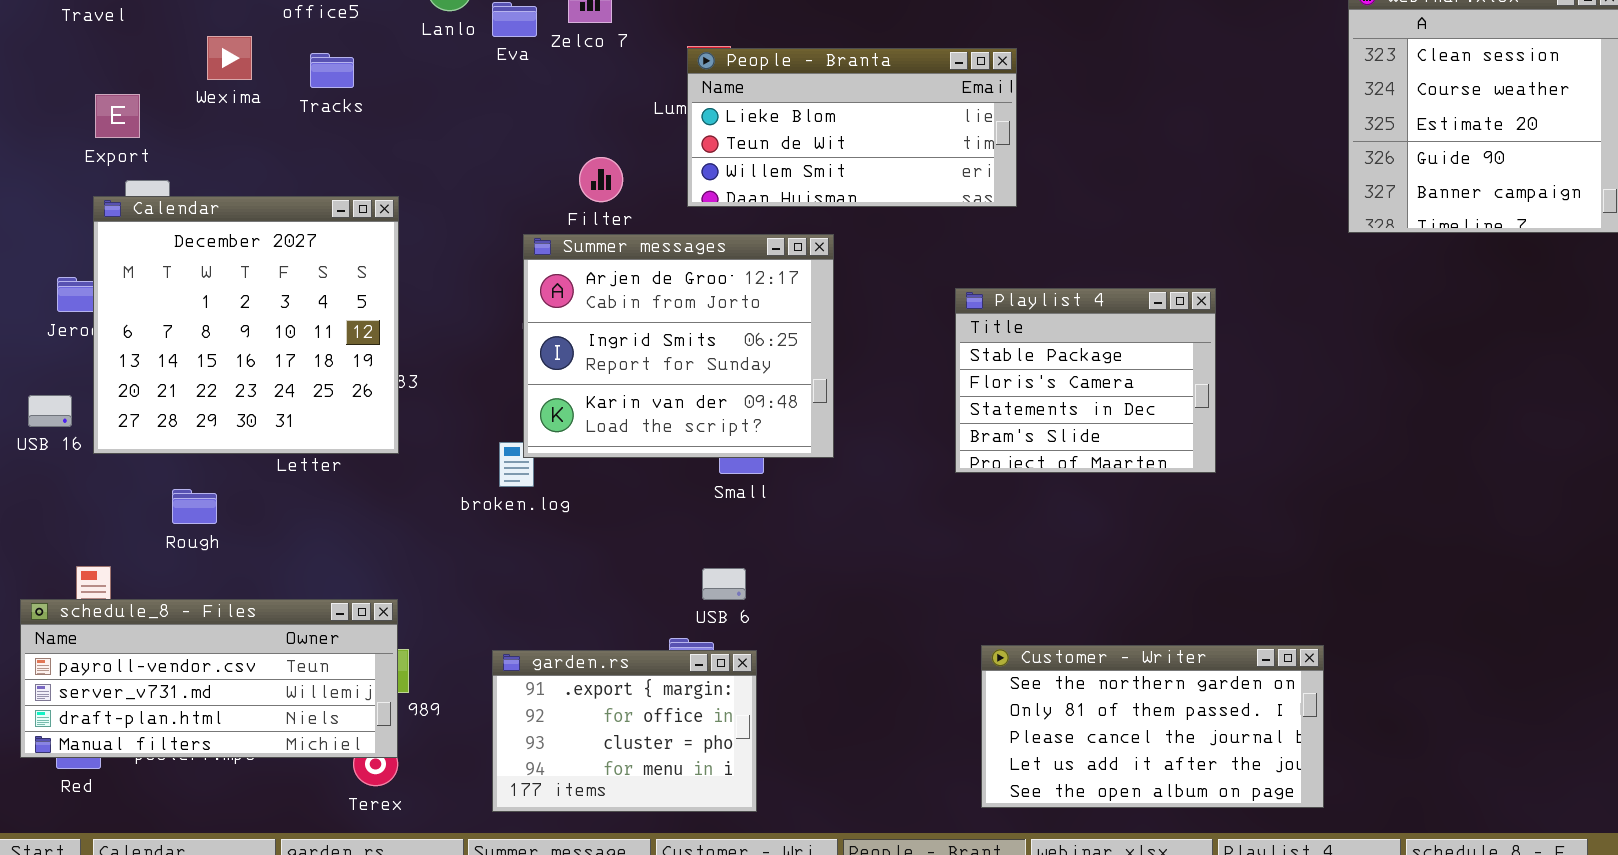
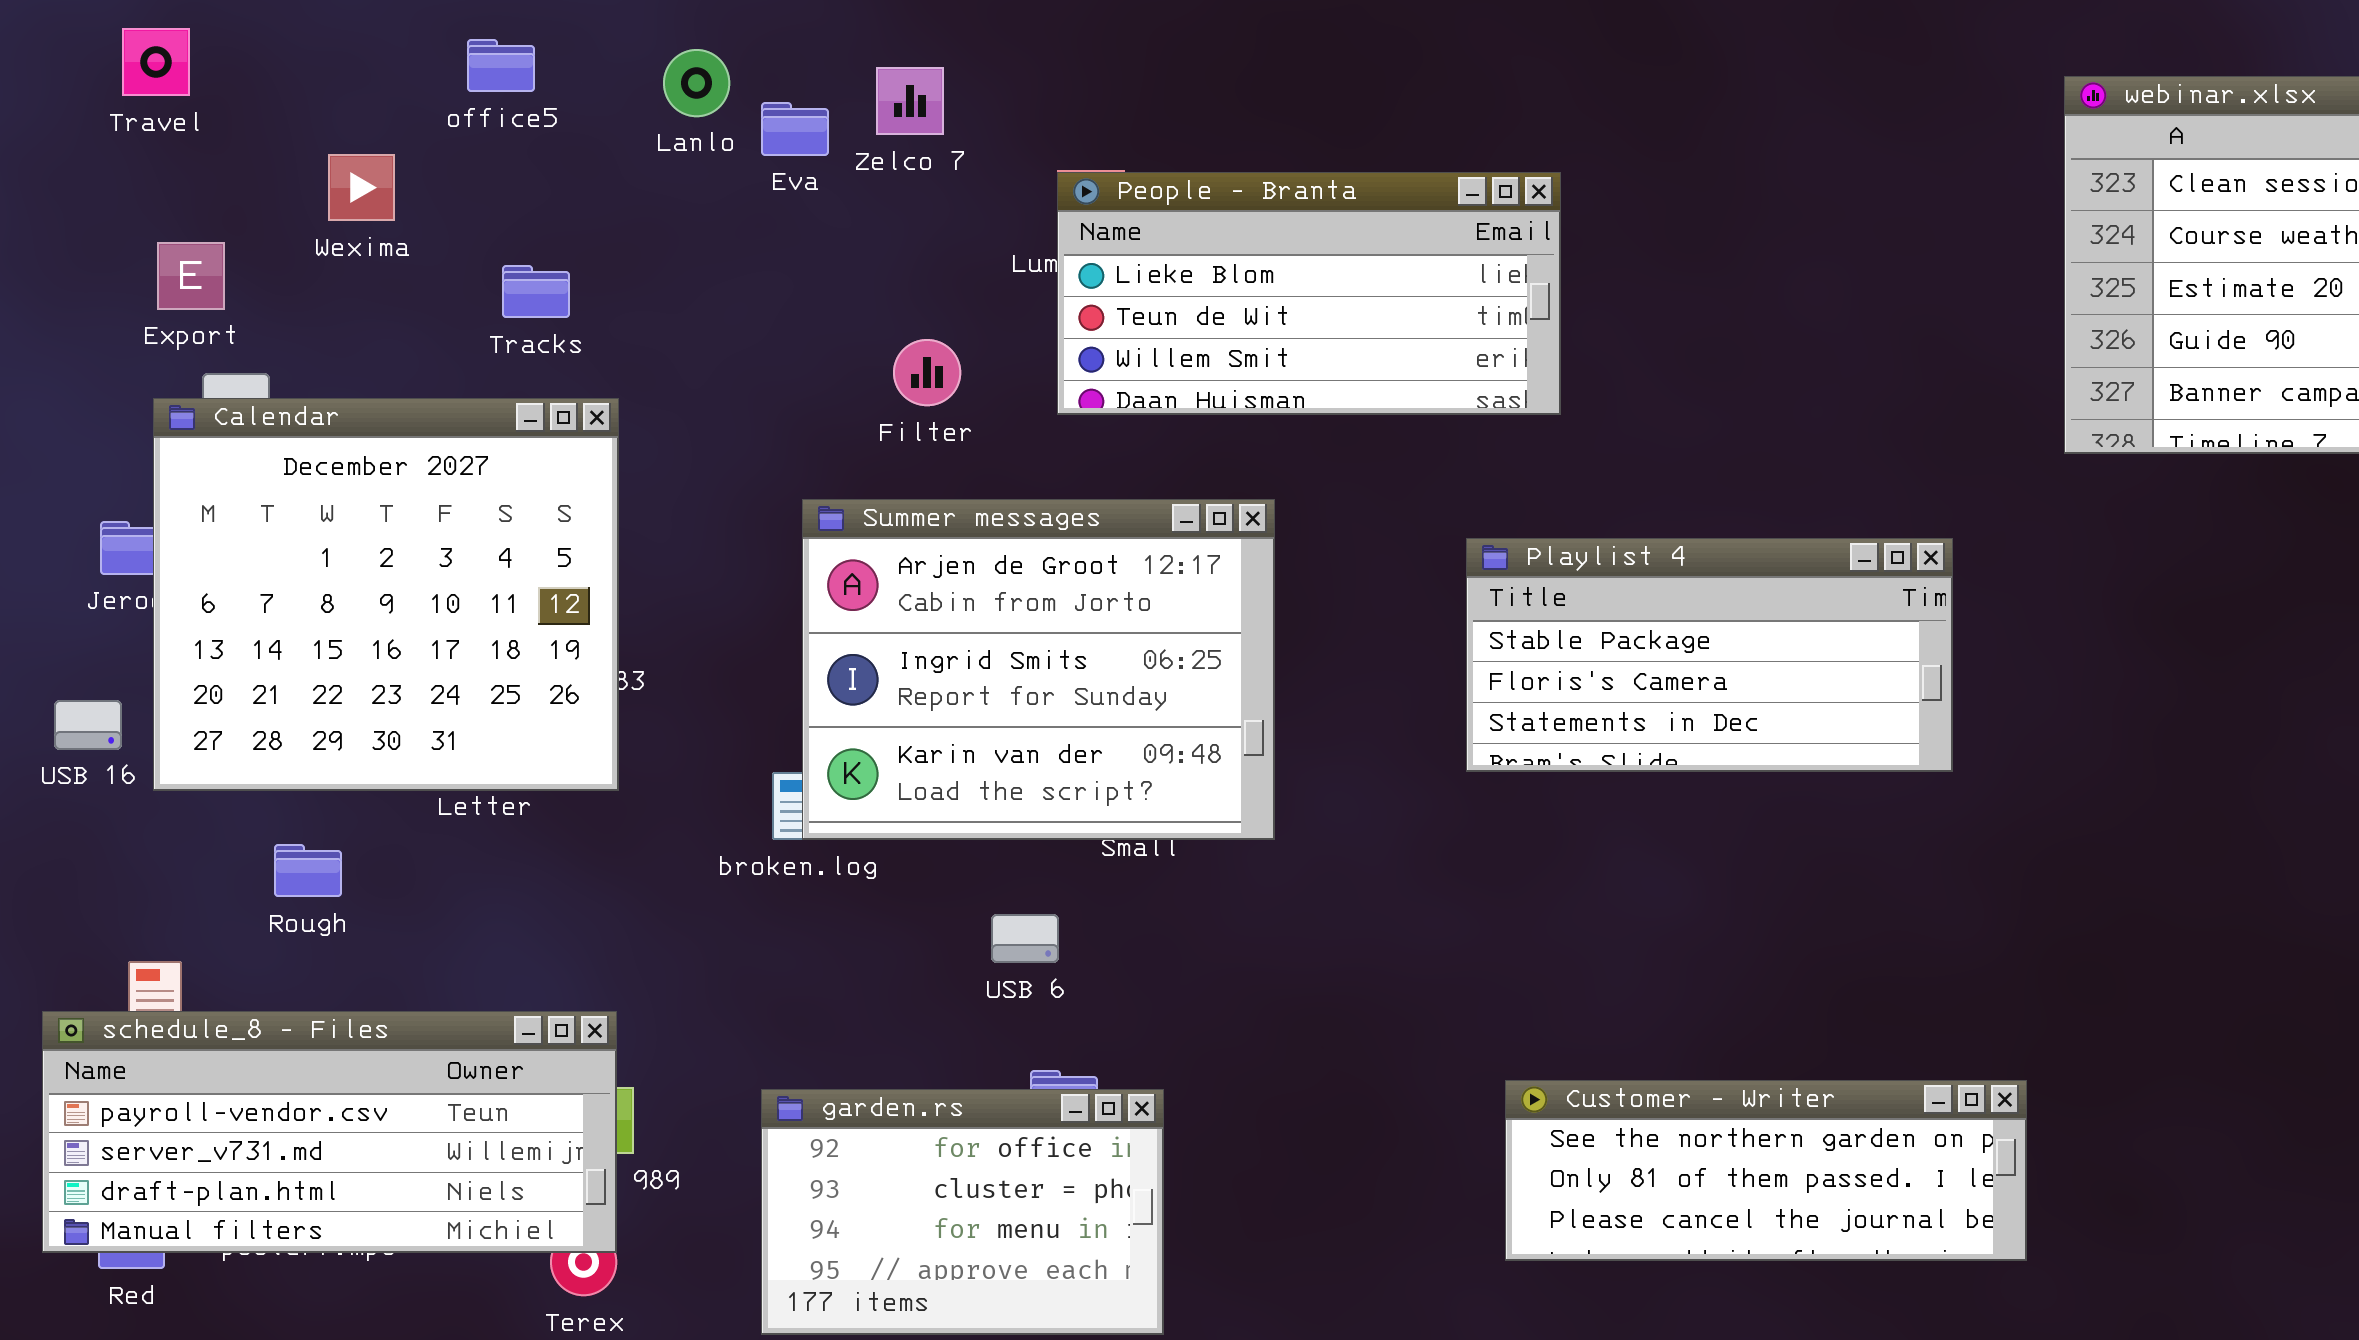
Tracks: [310,53,354,88] -> [502,265,570,318], moved
Summer messages: [523,234,834,458] -> [802,499,1275,840], moved
Playlist 4: [955,288,1216,473] -> [1466,538,1953,772], resized
USB 6: [702,568,746,600] -> [991,914,1059,963], moved
Customer - Writer: [981,645,1324,808] -> [1505,1080,2027,1261], resized
garden.rs: [492,650,757,812] -> [761,1089,1164,1335], scrolled down 1 row

